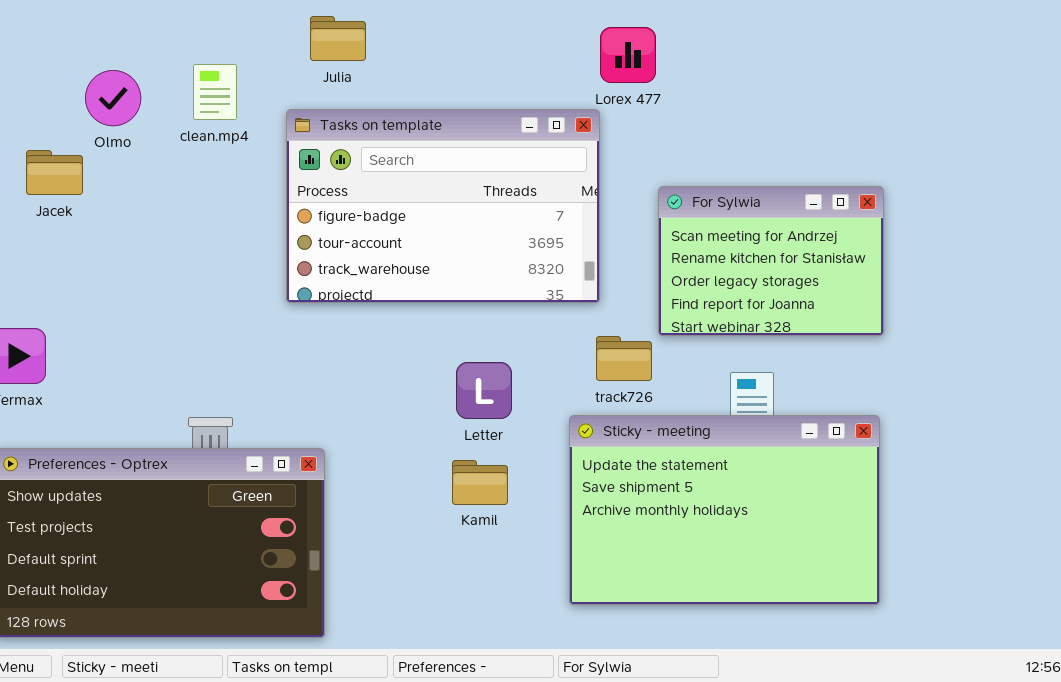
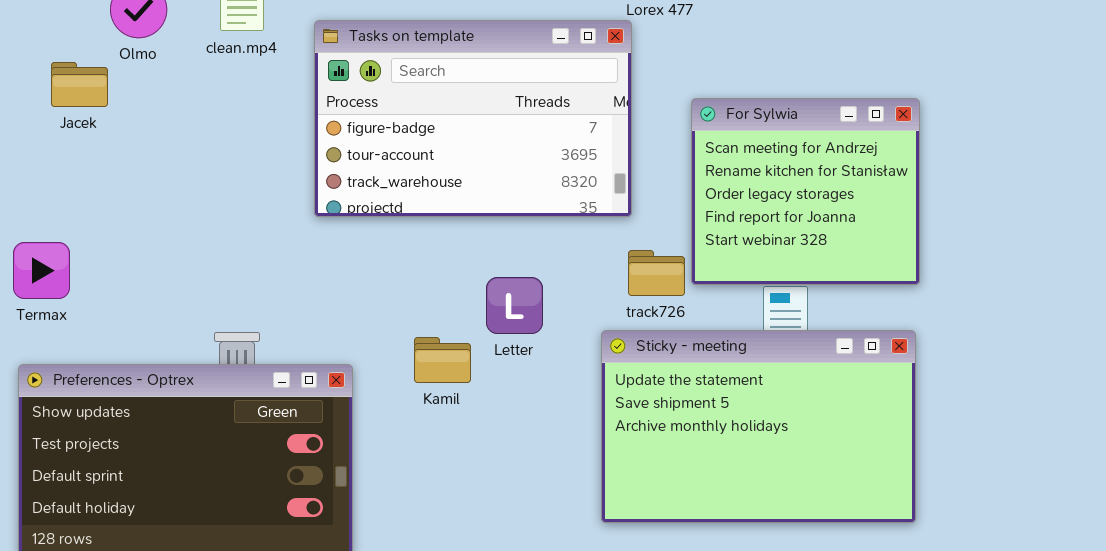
For Sylwia: [658,186,884,336] -> [691,98,920,285], resized
Kamil: [452,460,508,505] -> [414,337,471,383], moved

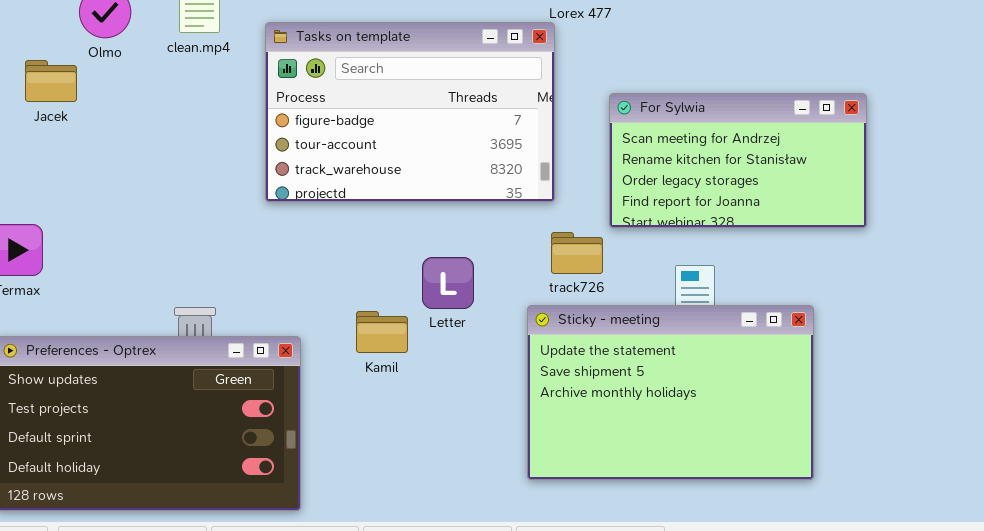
For Sylwia: [691,98,920,285] -> [609,93,867,228], resized

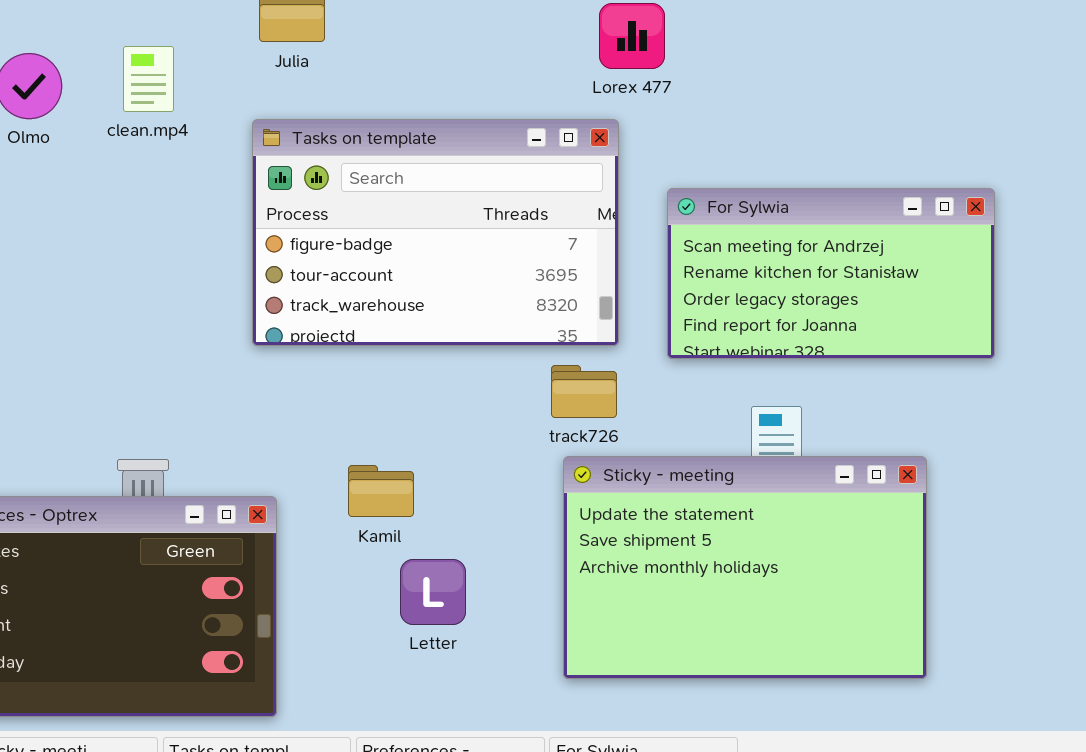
Tasks on template: [265,22,555,202] -> [252,119,619,346], moved
track726: [551,232,603,274] -> [551,365,617,418], moved
Letter: [422,257,474,309] -> [400,559,466,625], moved

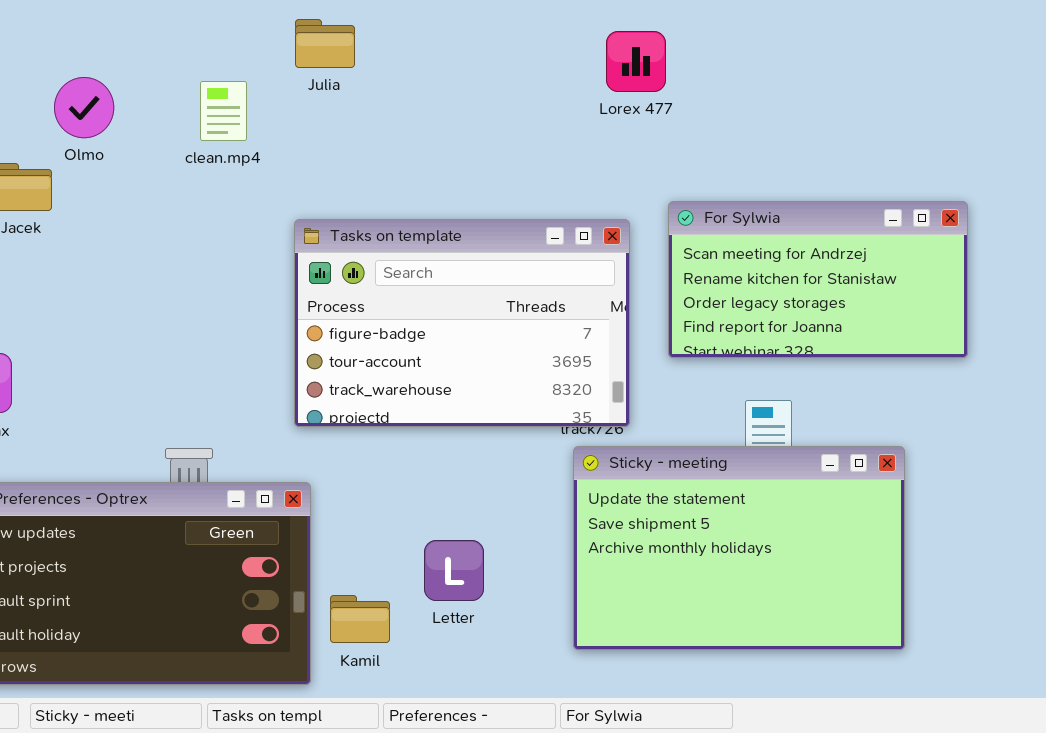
clean.mp4: [123,46,174,112] -> [200,81,247,141], moved
Tasks on template: [252,119,619,346] -> [294,219,630,427], moved
Kamil: [348,465,414,517] -> [330,595,390,643], moved

